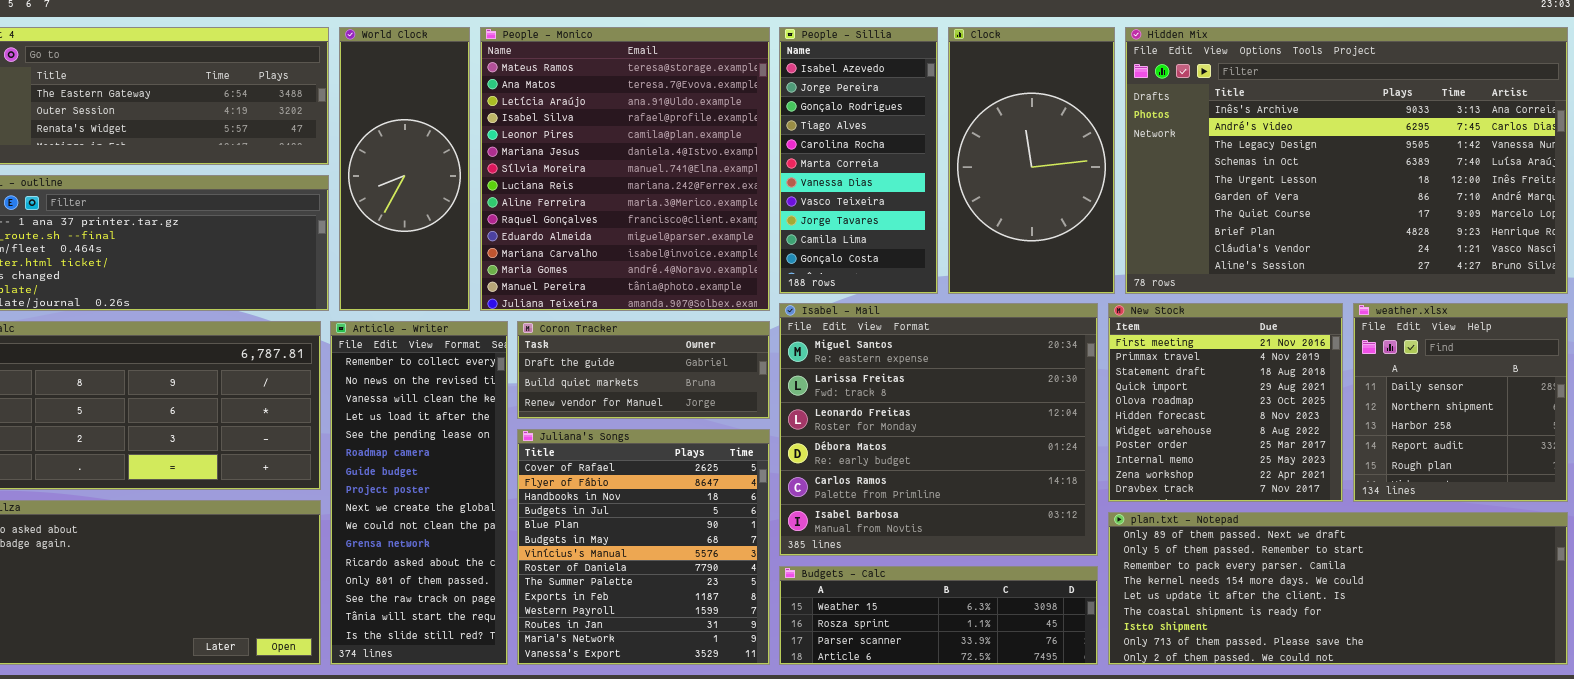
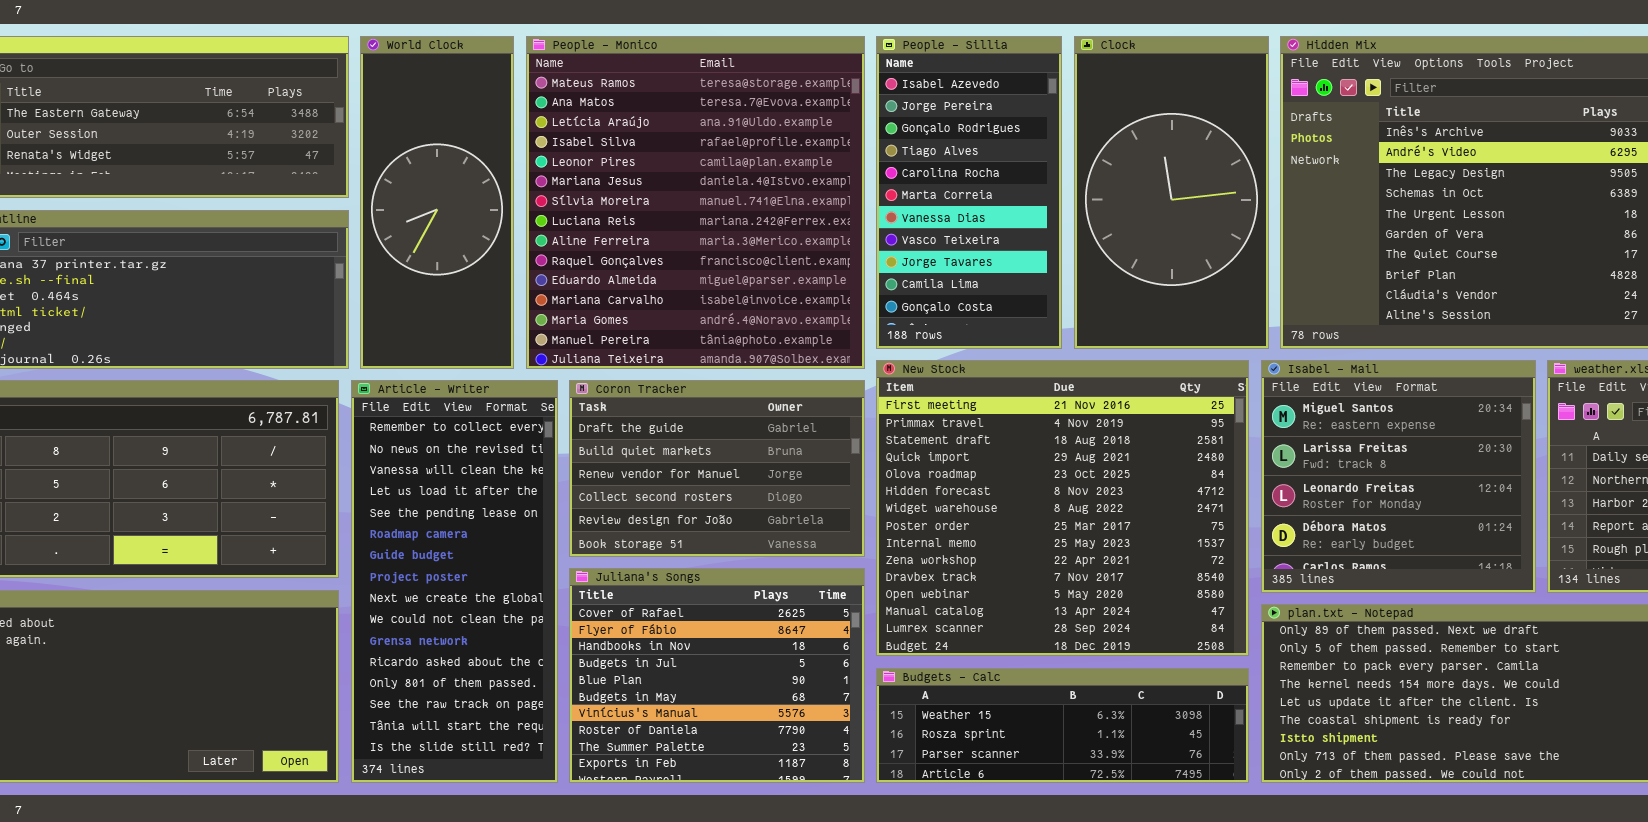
Isabel - Mail: [779,303,1098,556] -> [1261,360,1536,593], moved, resized
New Stock: [1108,303,1343,502] -> [876,360,1249,656], moved, resized
Coron Tracker: [517,321,770,419] -> [569,380,865,557], resized
Juliana's Songs: [517,429,770,665] -> [569,568,865,783], resized

